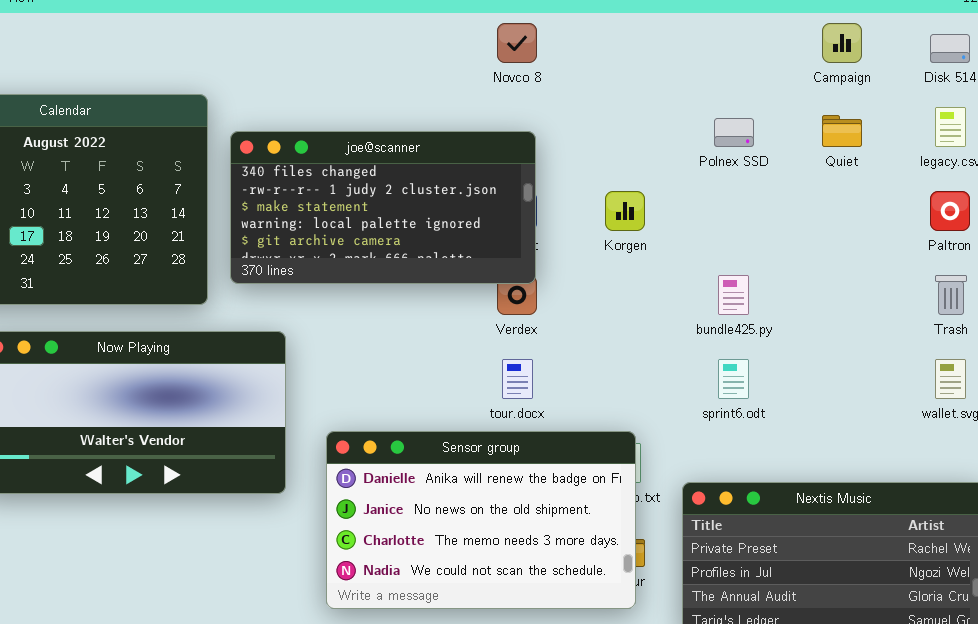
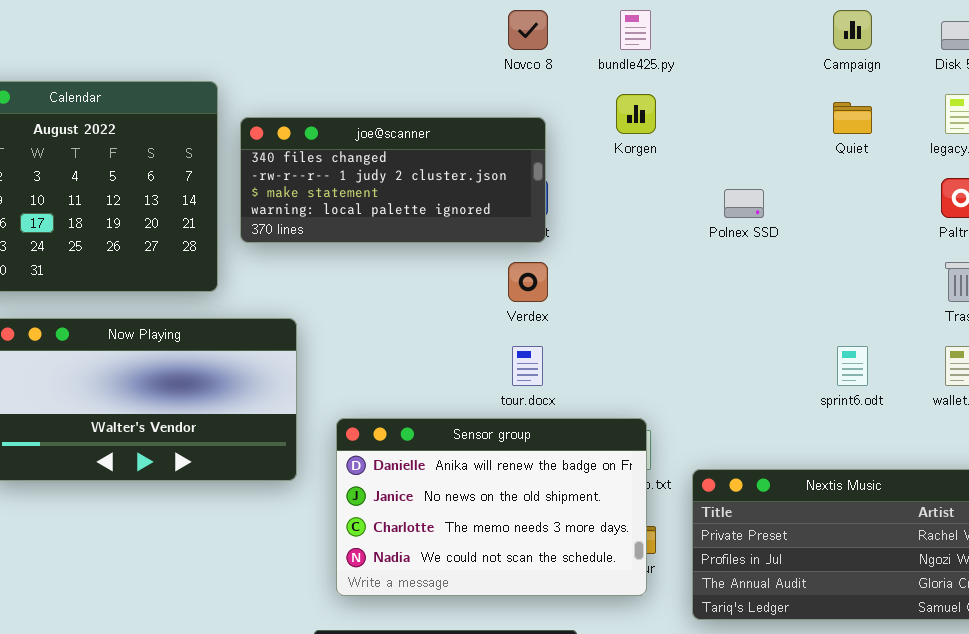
Polnex SSD: [714,118,754,147] -> [724,189,764,218], moved
joe@scanner: [230,131,536,284] -> [240,117,546,243], resized
Korgen: [605,191,645,231] -> [616,94,656,134], moved
bundle425.py: [718,275,749,315] -> [620,10,651,50], moved
sprint6.odt: [718,359,749,399] -> [837,346,868,386], moved

